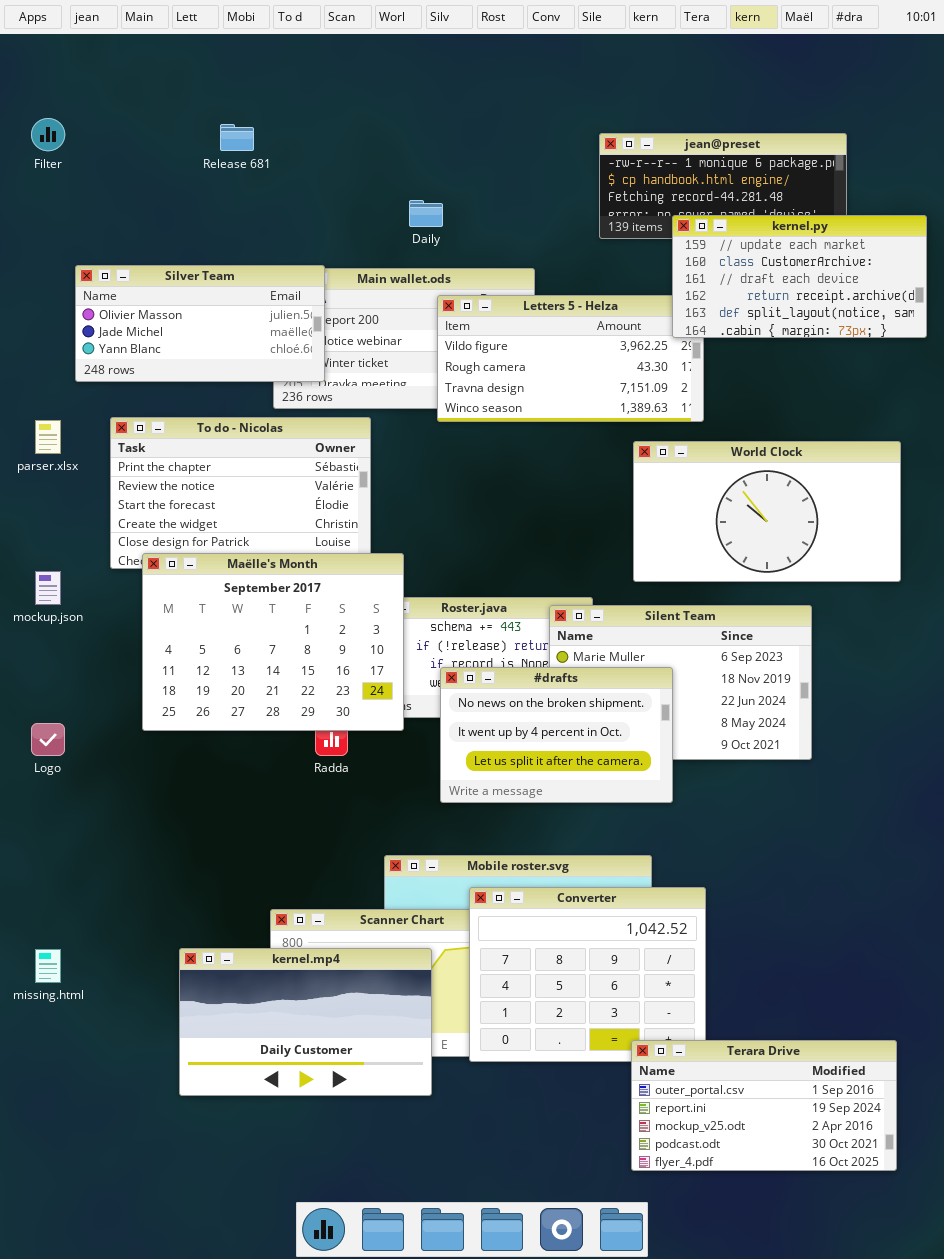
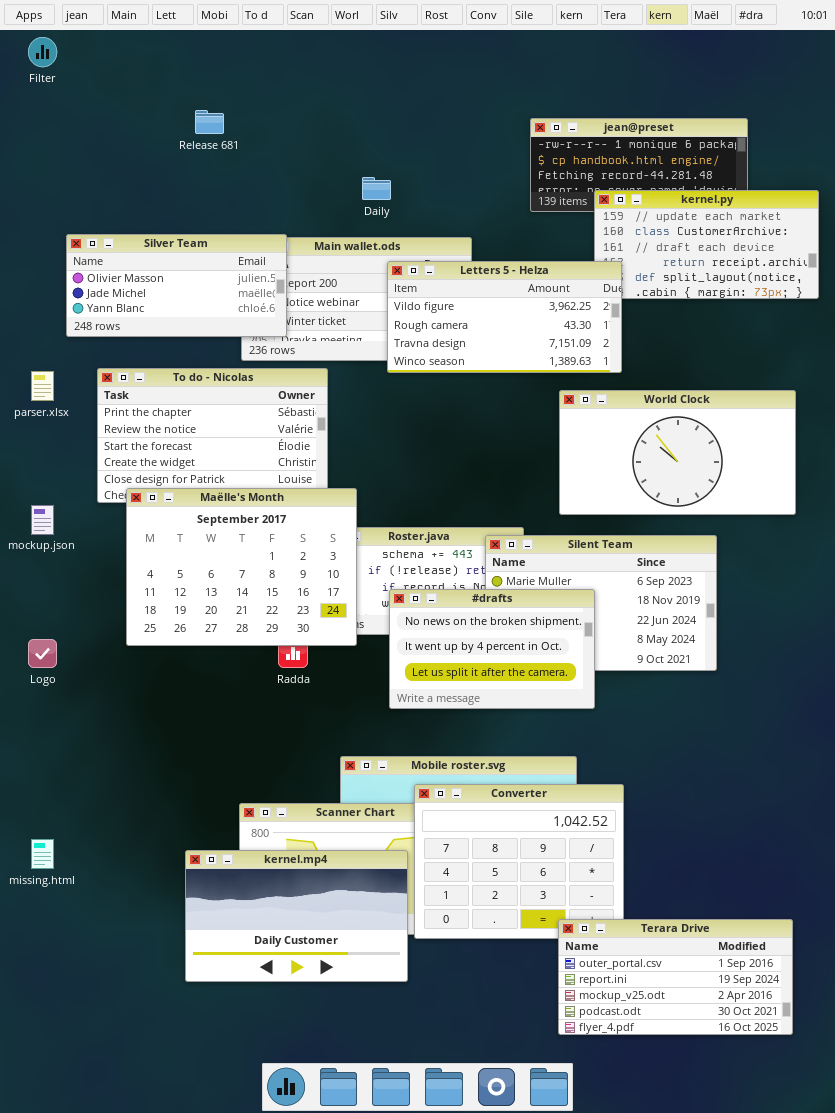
Filter: [31,118,65,151] -> [28,37,57,67], moved
Letters 5 - Helza: [437,295,704,422] -> [387,261,622,373], raised
kernel.mp4: [179,948,432,1096] -> [185,850,408,982], moved

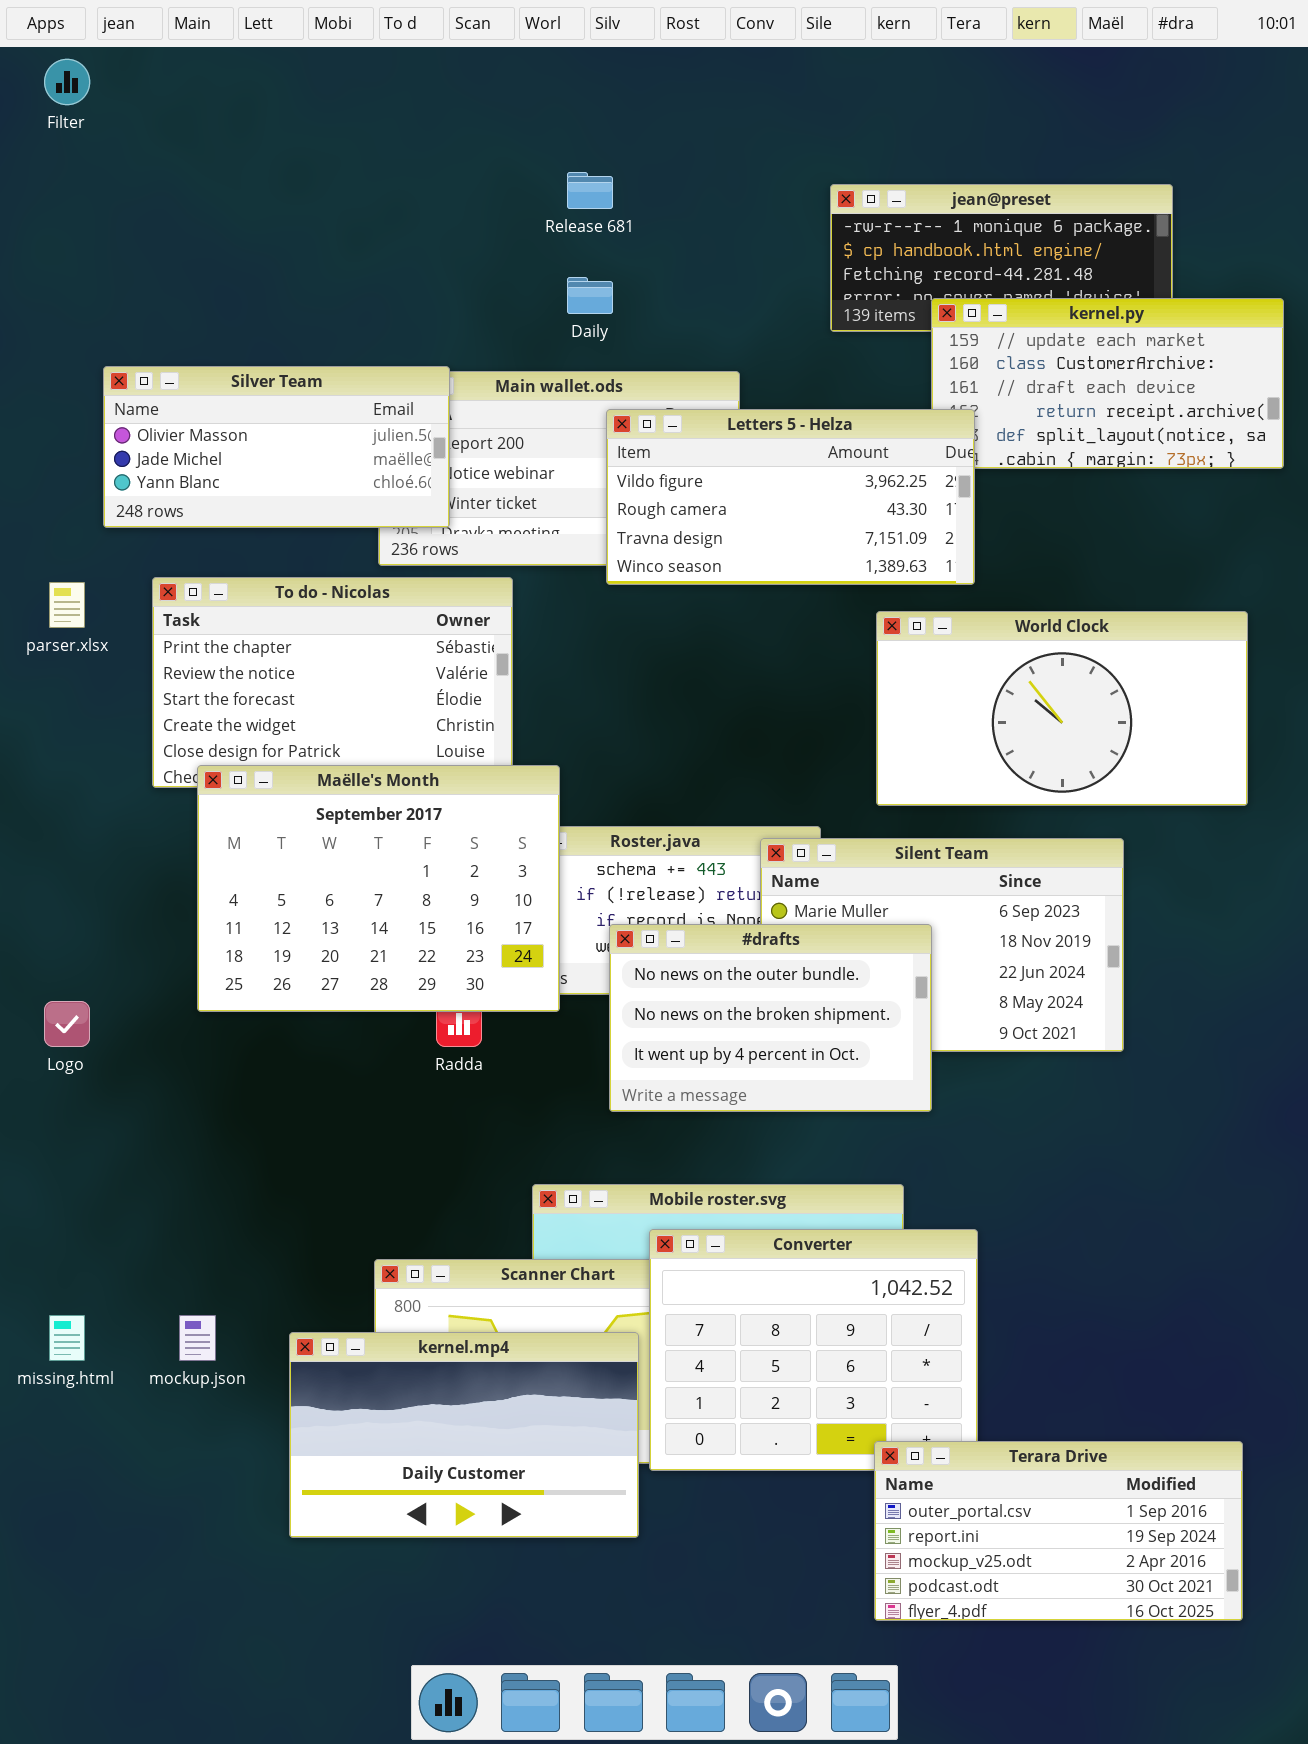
Release 681: [195,110,224,134] -> [567,172,613,209], moved
mockup.json: [31,505,54,535] -> [179,1315,216,1361], moved
#drafts: [389,589,595,709] -> [609,924,932,1112], scrolled up 1 row

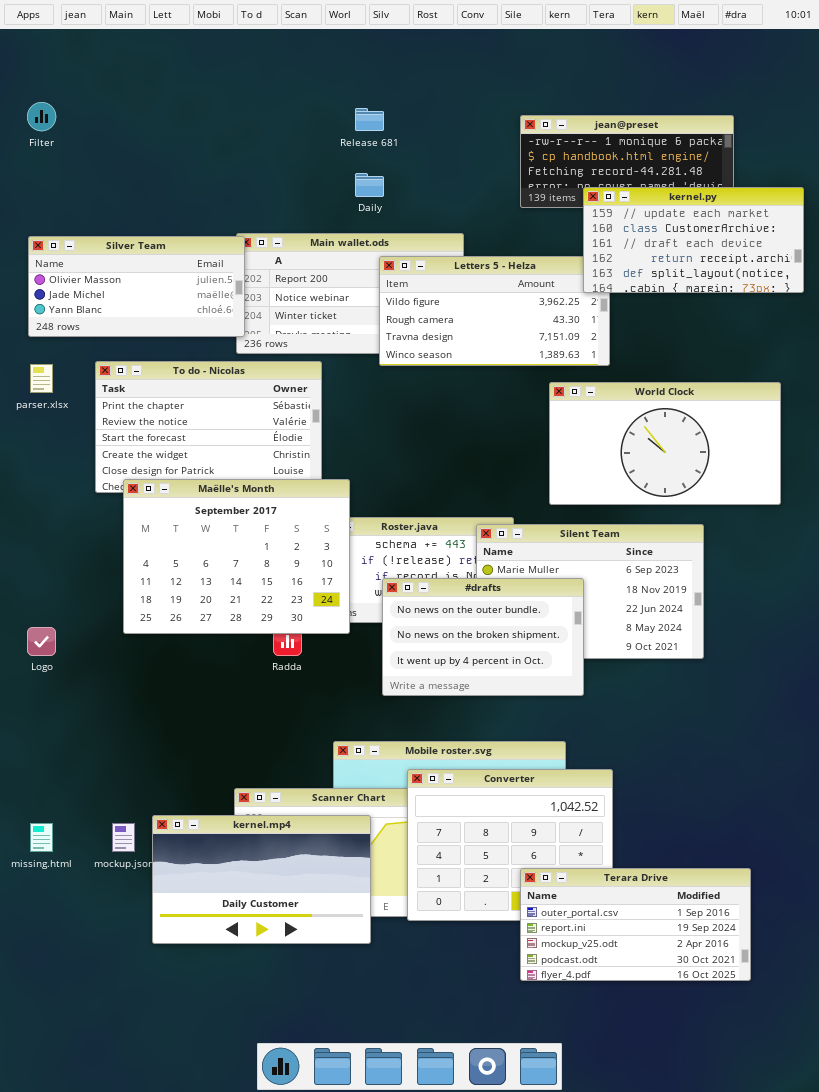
Filter: [44,59,90,105] -> [27,102,56,131], moved
kernel.py: [931,298,1284,469] -> [583,187,804,293], raised
Silver Team: [103,366,450,528] -> [28,236,245,337], moved
kernel.mp4: [289,1332,639,1538] -> [152,815,371,944], moved
Terara Drive: [874,1441,1243,1621] -> [520,868,751,981], moved

